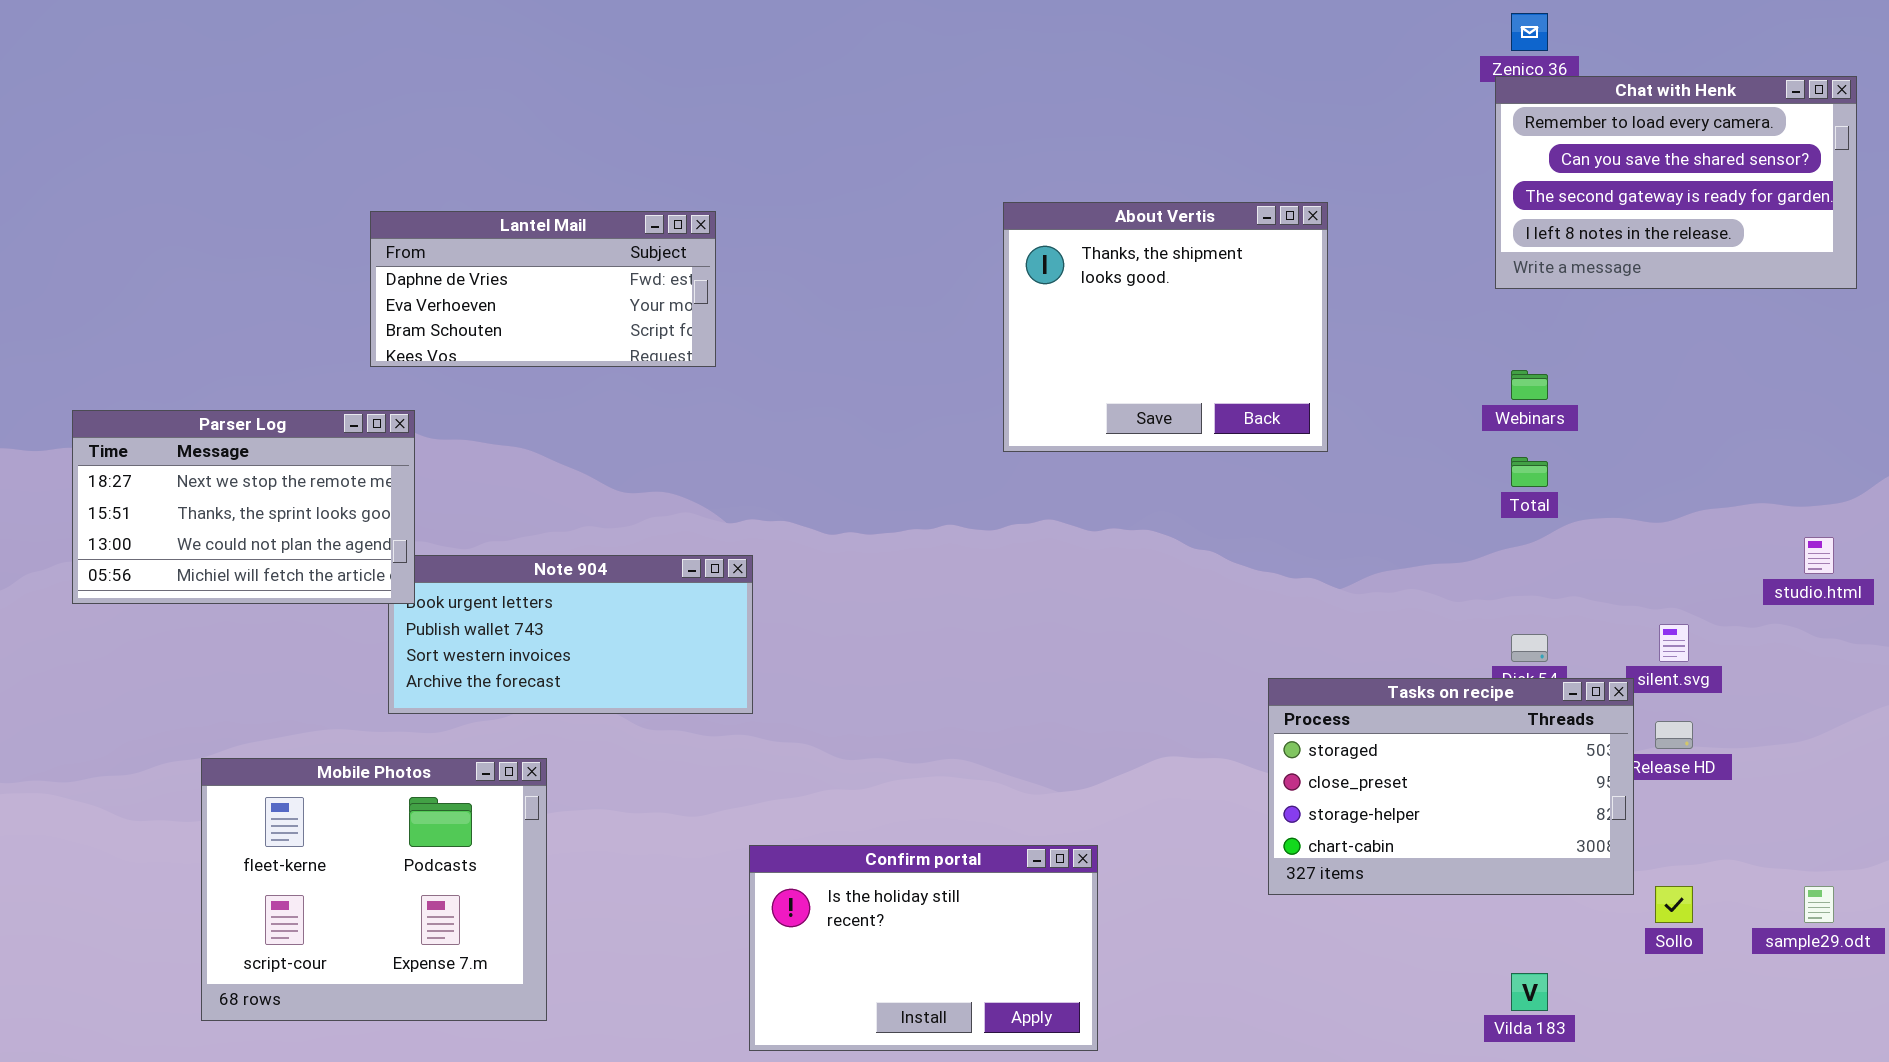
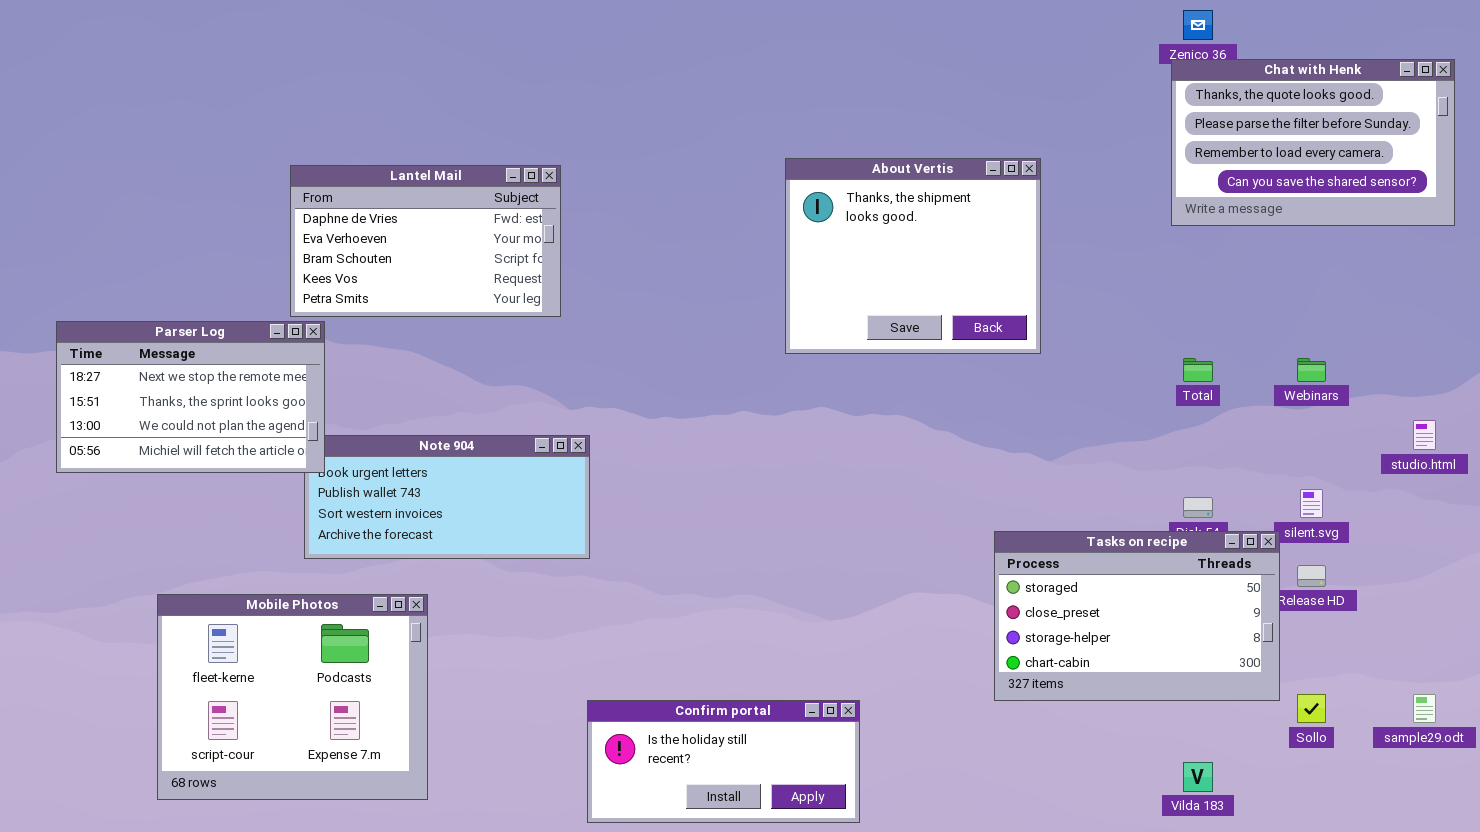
Chat with Henk: [1495,76,1857,289] -> [1171,59,1455,226], scrolled up 2 rows
Lantel Mail: [370,211,716,367] -> [290,165,561,317], resized
Webinars: [1511,370,1548,400] -> [1297,358,1326,382], moved
Confirm portal: [749,845,1098,1051] -> [587,700,860,823], resized

